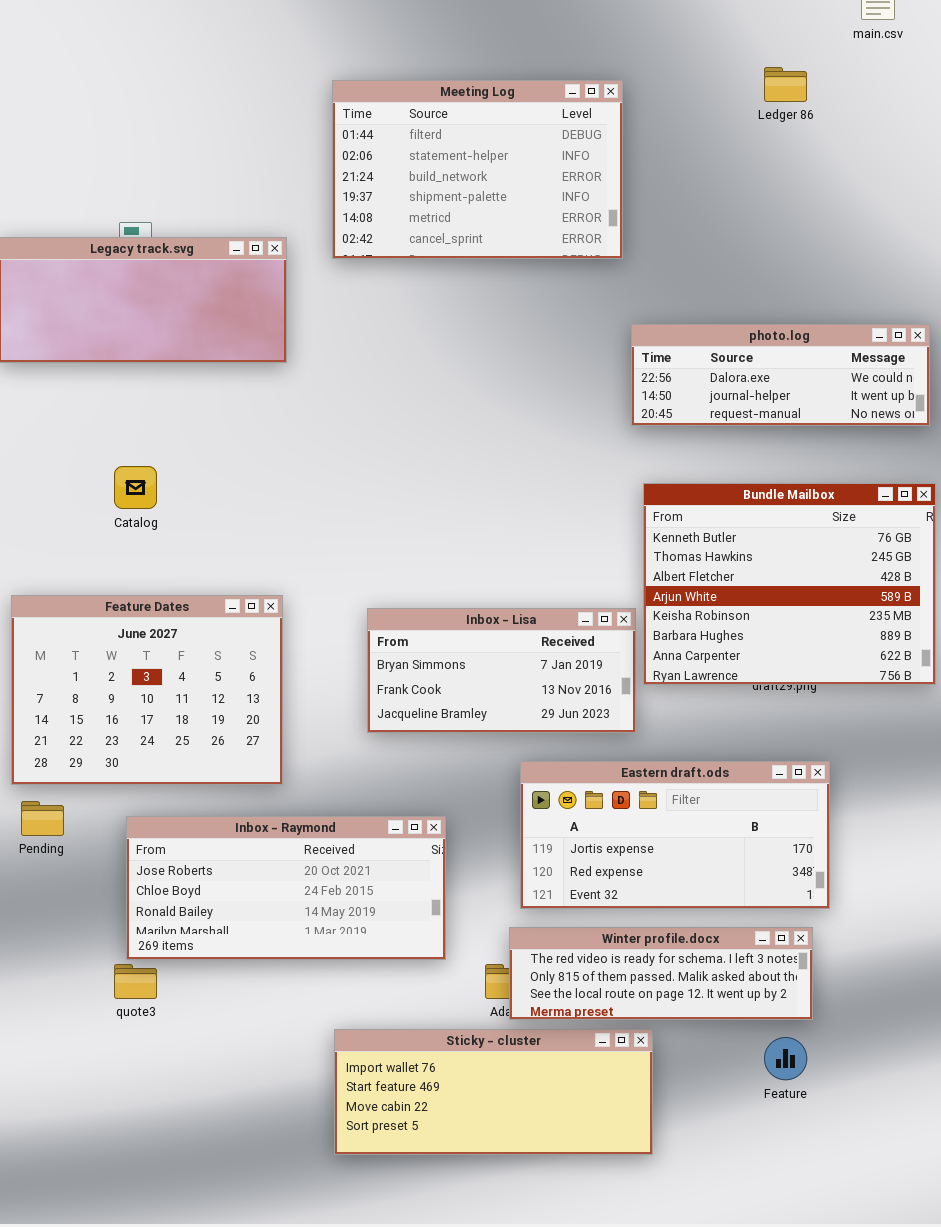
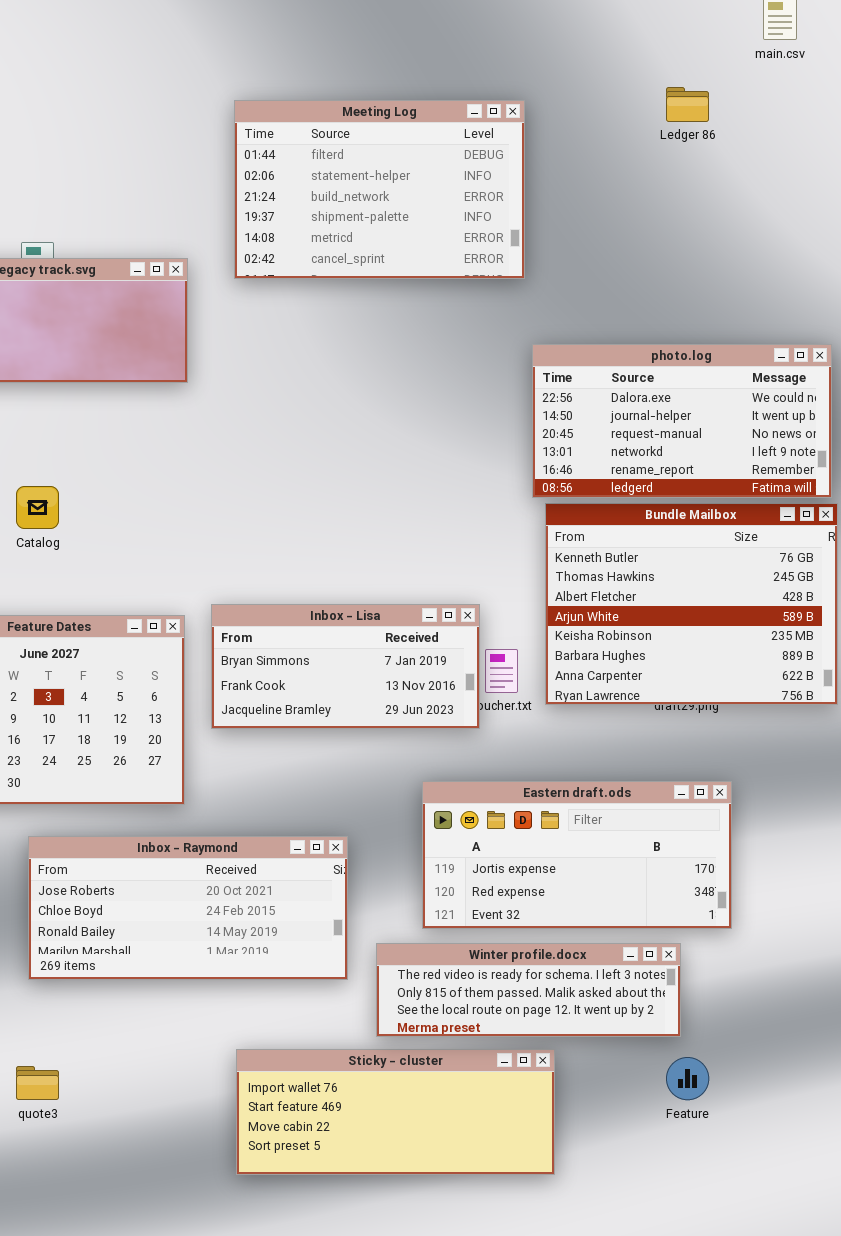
photo.log: [631,324,930,426] -> [532,344,832,498], resized
Inbox - Lisa: [367,608,636,733] -> [211,604,480,729], moved
Winter profile.docx: [509,927,813,1020] -> [376,943,681,1037], moved
quote3: [114,964,157,999] -> [16,1066,59,1100], moved

